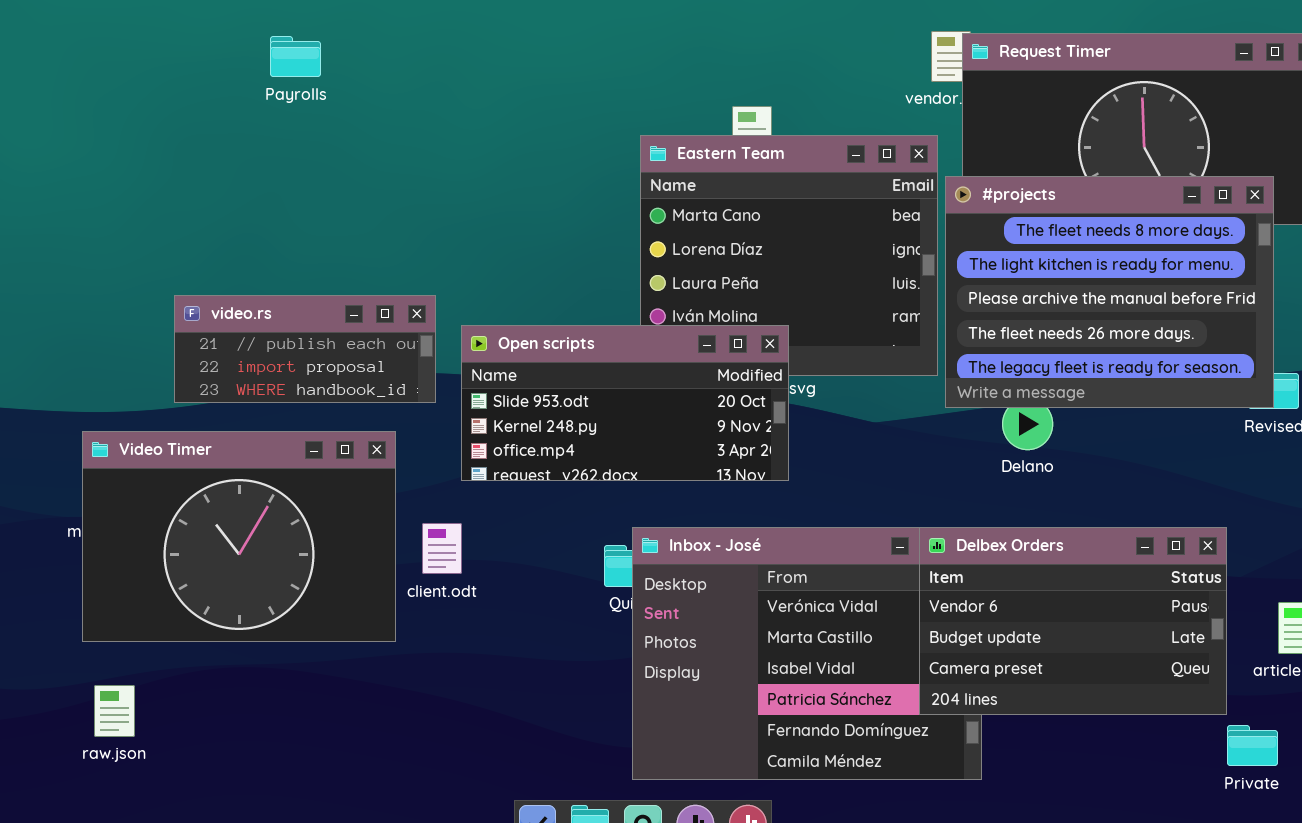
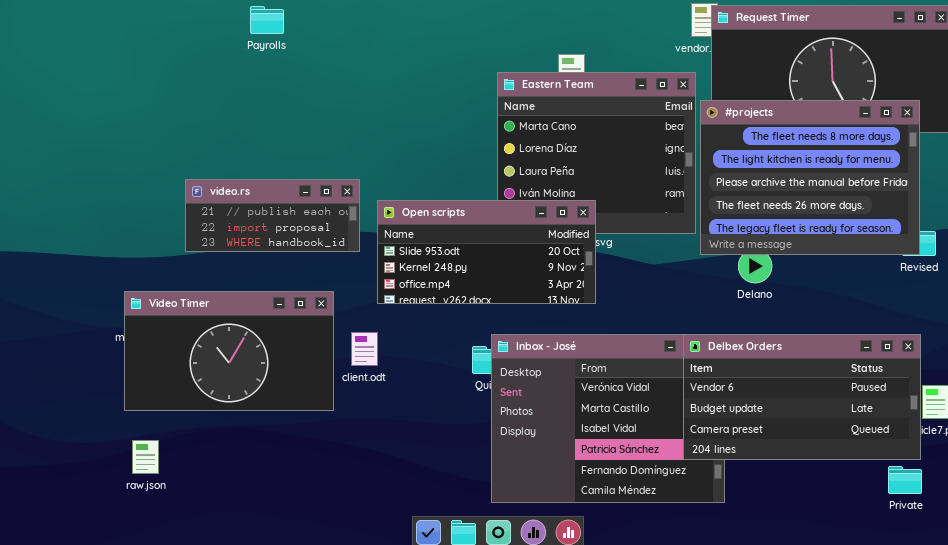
Video Timer: [82,431,396,642] -> [124,291,334,411], resized
Delbex Orders: [919,527,1227,715] -> [683,334,921,460], resized

